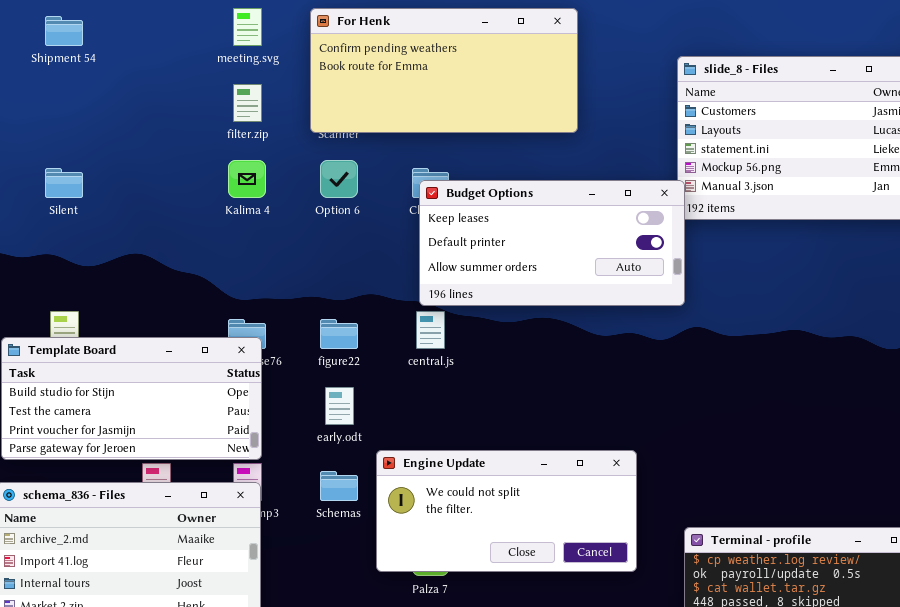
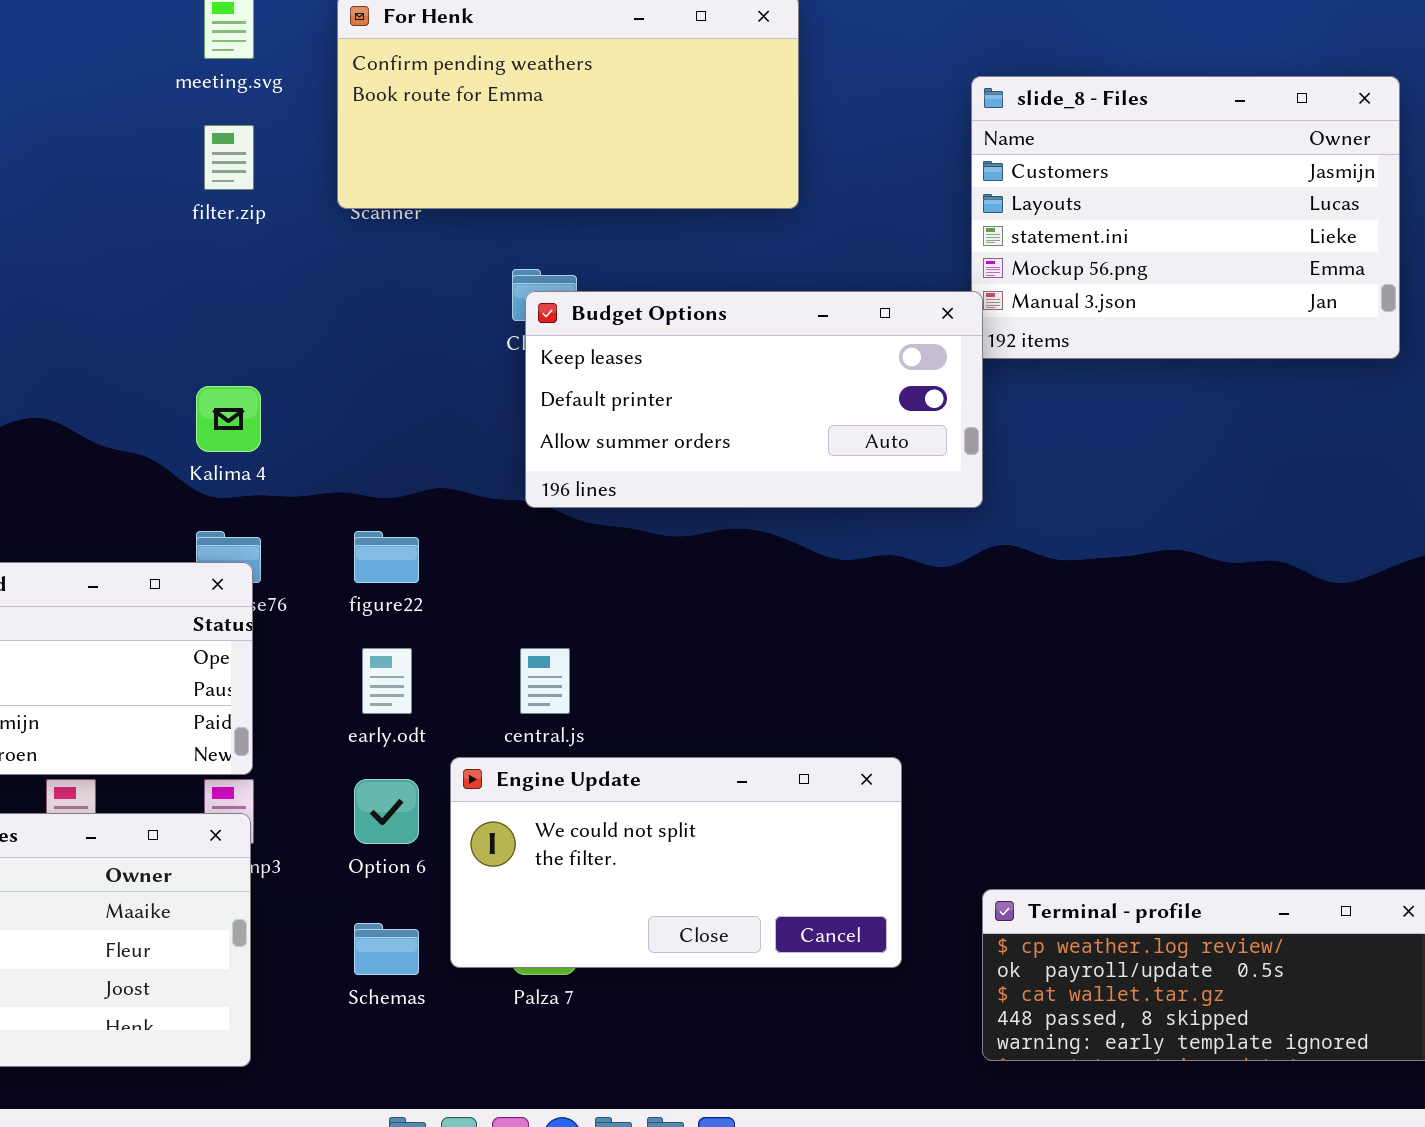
Kalima 4: [228,160,266,198] -> [196,386,261,452], moved
Option 6: [320,160,358,198] -> [354,779,419,844], moved
central.js: [416,311,445,349] -> [520,648,570,714], moved
Schemas: [320,471,358,501] -> [354,923,419,975], moved

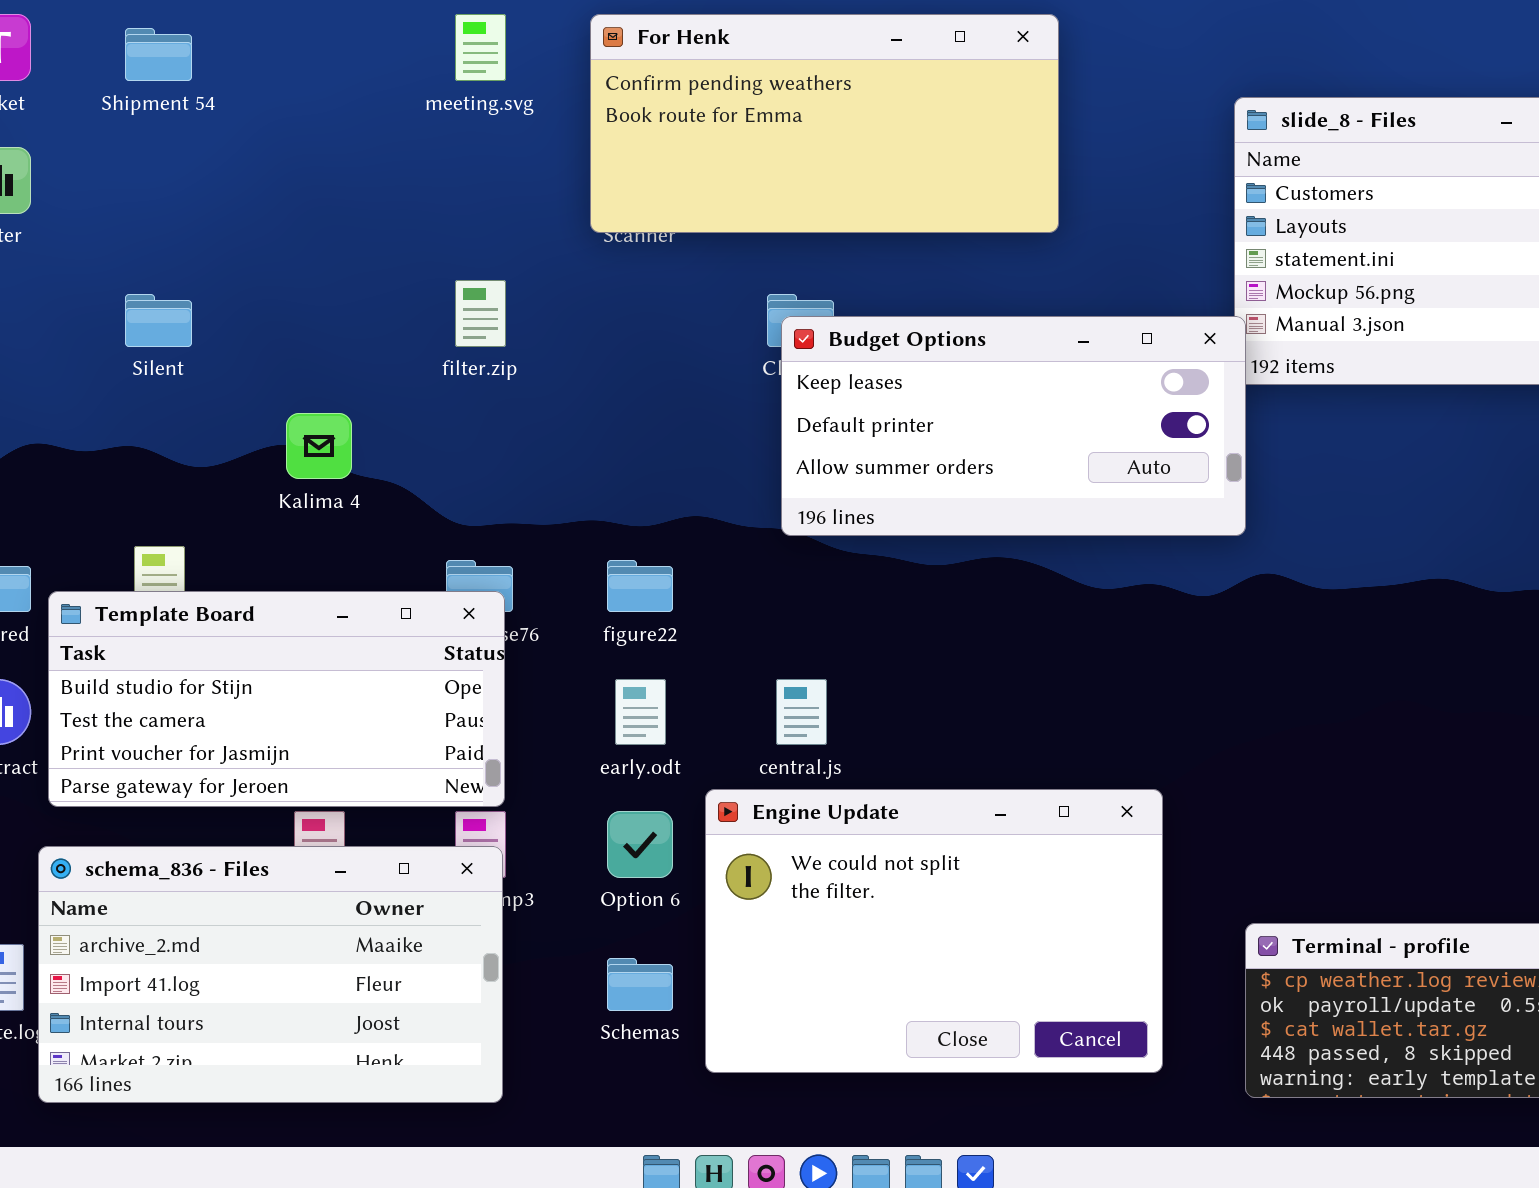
filter.zip: [204,125,254,190] -> [455,280,506,347], moved
Kalima 4: [196,386,261,452] -> [286,413,352,479], moved
Engine Update: [450,757,902,968] -> [705,789,1163,1073], resized

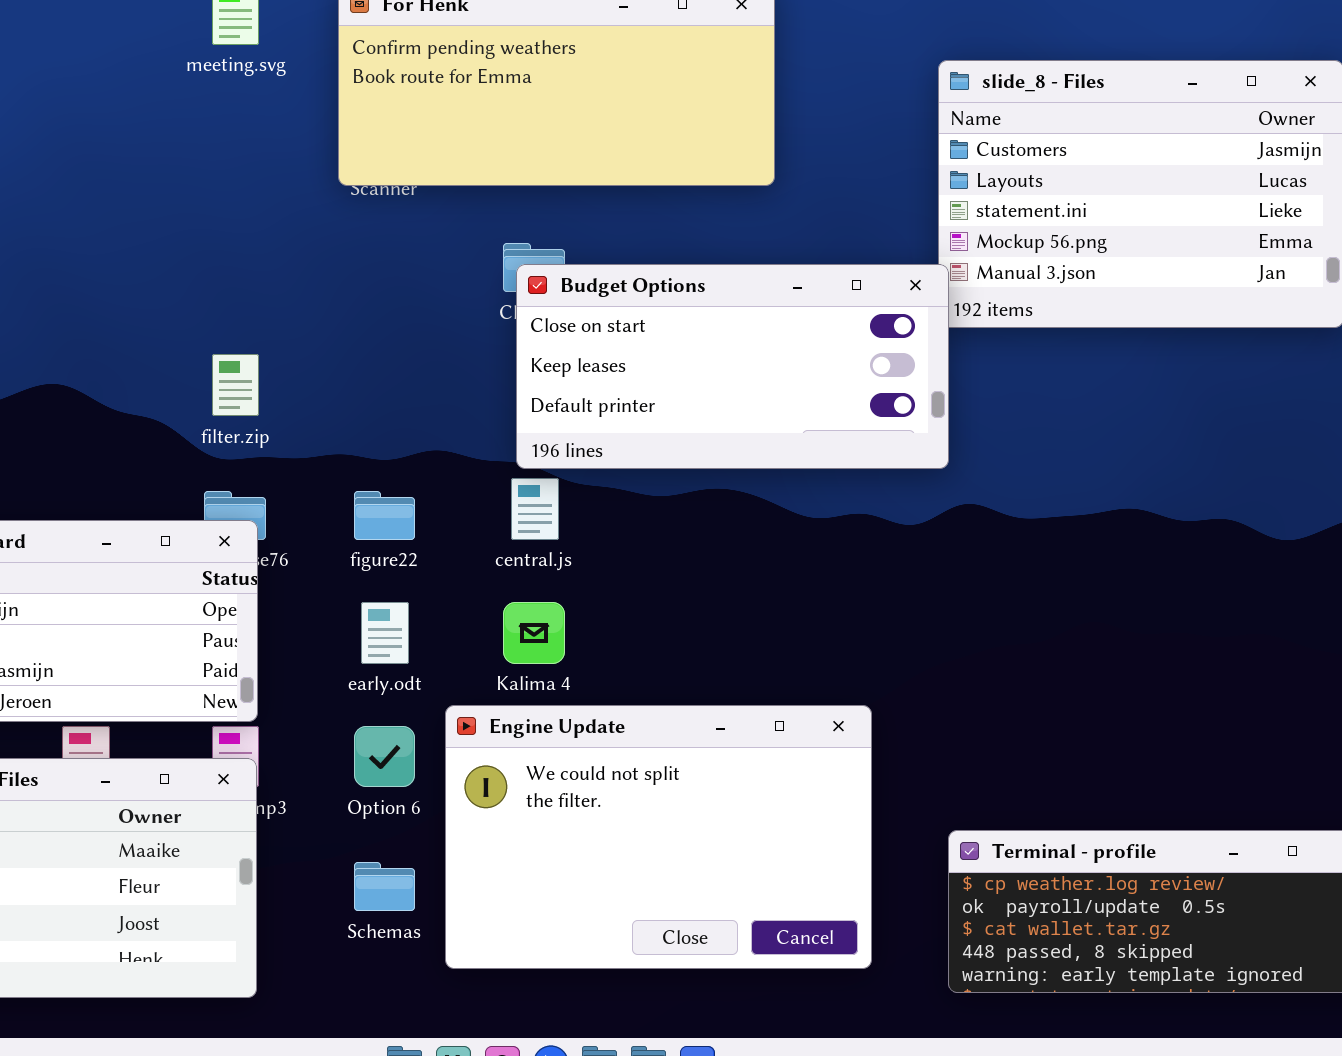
filter.zip: [455,280,506,347] -> [212,354,259,416], moved
Budget Options: [781,316,1246,536] -> [516,264,949,469], scrolled up 1 row
Kalima 4: [286,413,352,479] -> [503,602,565,664], moved
central.js: [776,679,827,745] -> [511,478,559,540], moved

